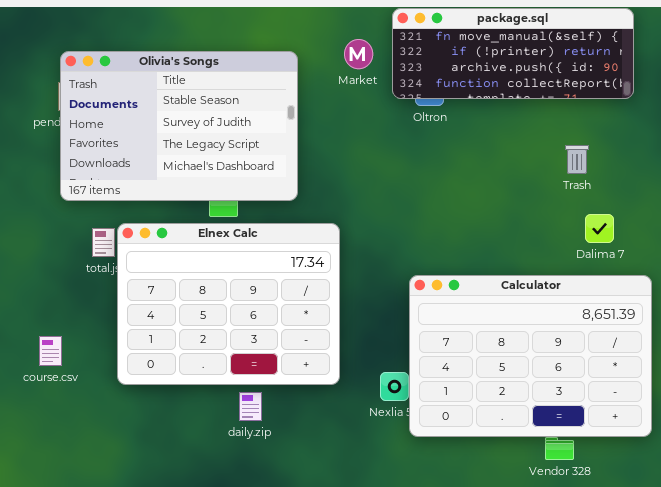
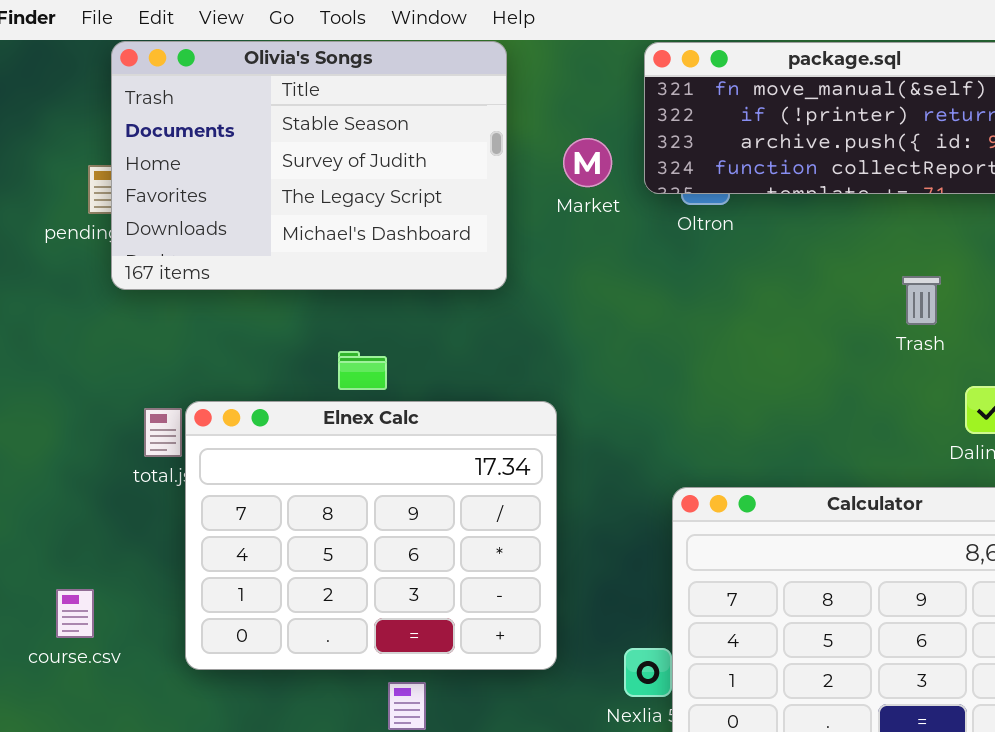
Market: [344,39,373,69] -> [563,138,612,187], moved
Olivia's Songs: [60,51,298,201] -> [111,41,507,290], moved
Trash: [565,145,589,174] -> [902,276,941,325], moved

